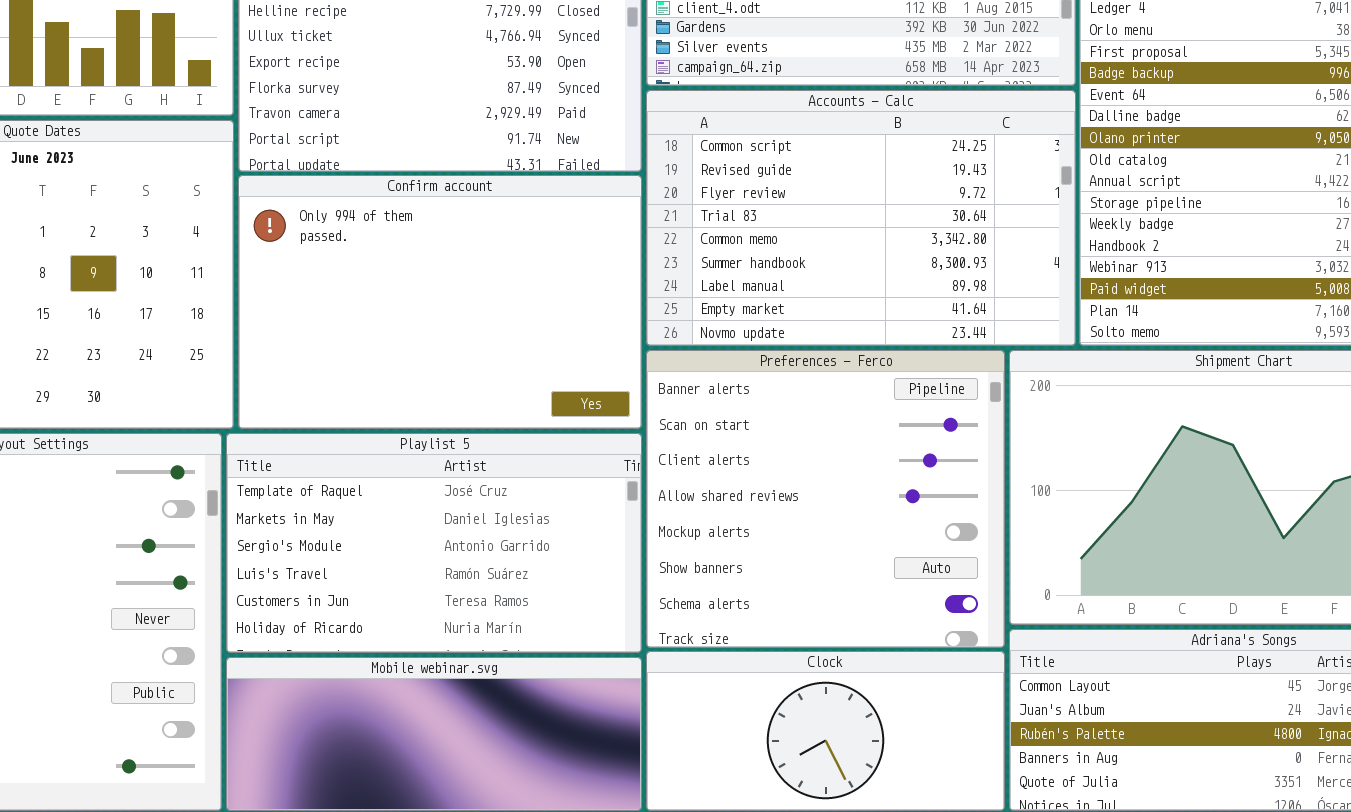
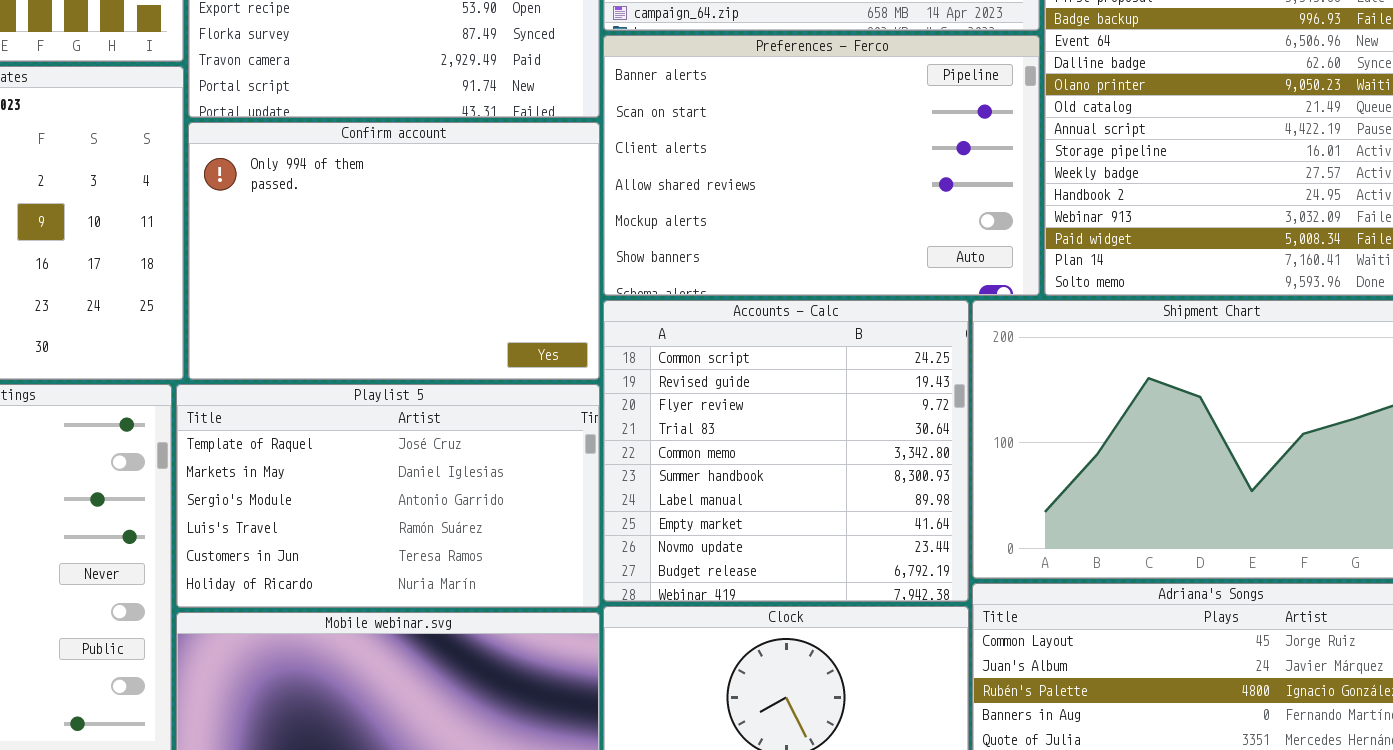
Accounts - Calc: [646,90,1076,346] -> [603,300,969,602], moved, resized
Preferences - Ferco: [646,350,1005,648] -> [603,35,1040,296], moved, resized

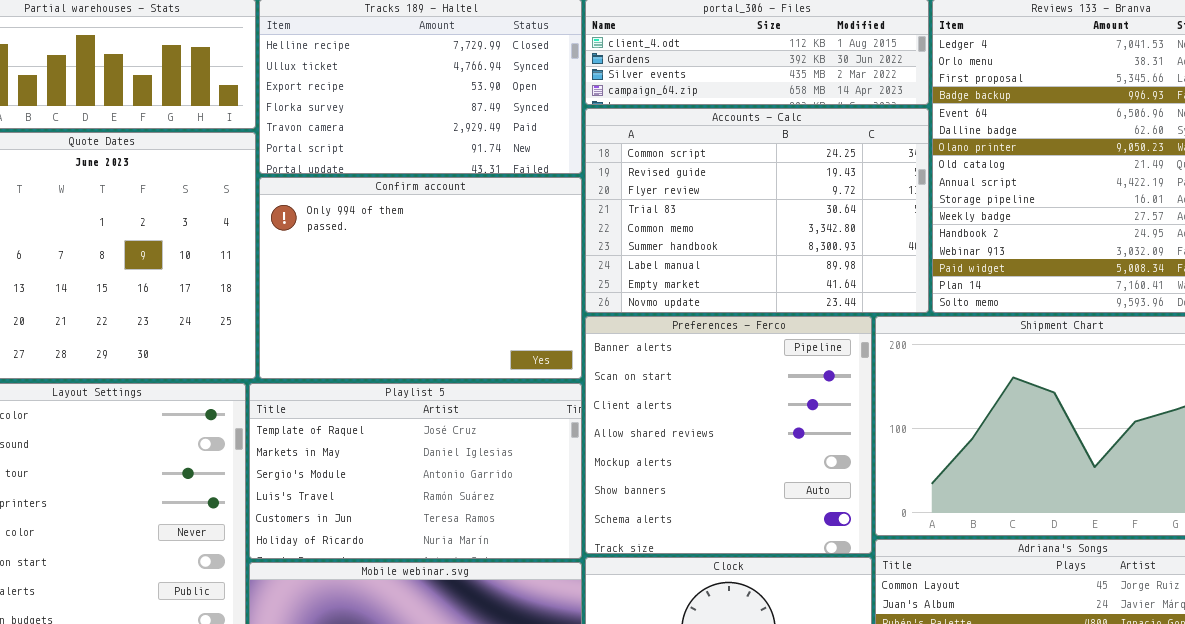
Preferences - Ferco: [603,35,1040,296] -> [585,316,872,554], moved, resized
Accounts - Calc: [603,300,969,602] -> [585,108,929,313], moved, resized

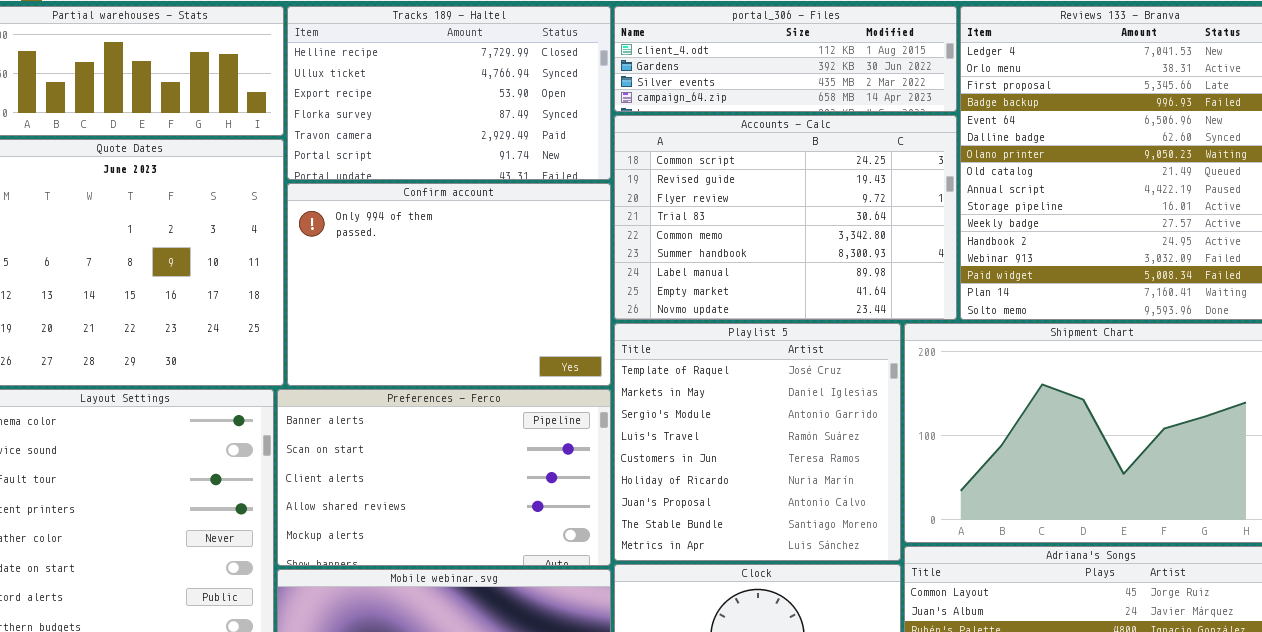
Preferences - Ferco: [585,316,872,554] -> [277,389,611,566], moved, resized
Playlist 5: [249,383,582,559] -> [614,323,901,561], moved, resized

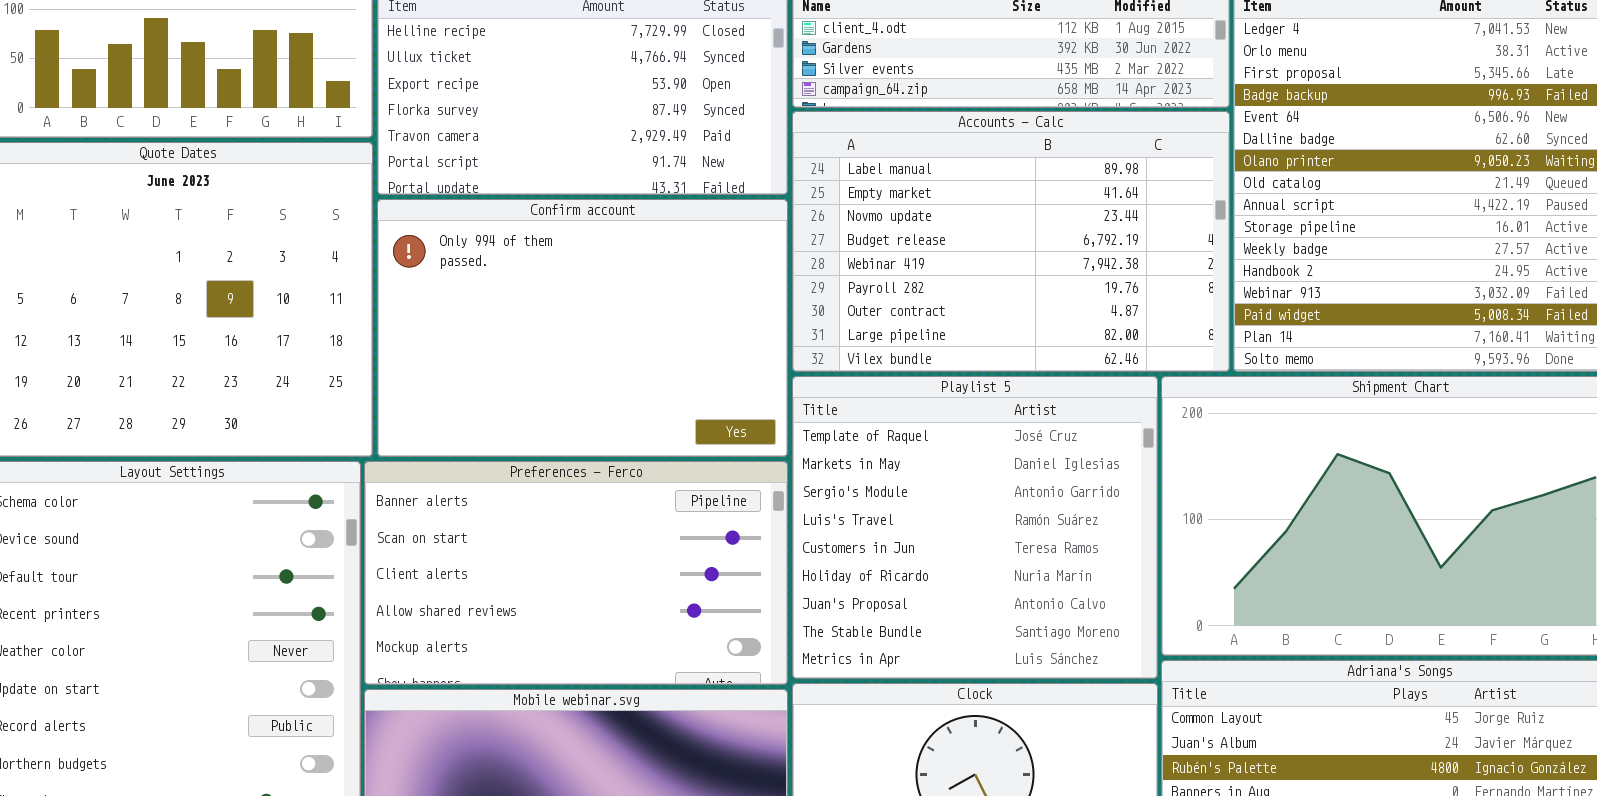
Accounts - Calc: [614,115,957,320] -> [792,111,1230,372], scrolled down 6 rows

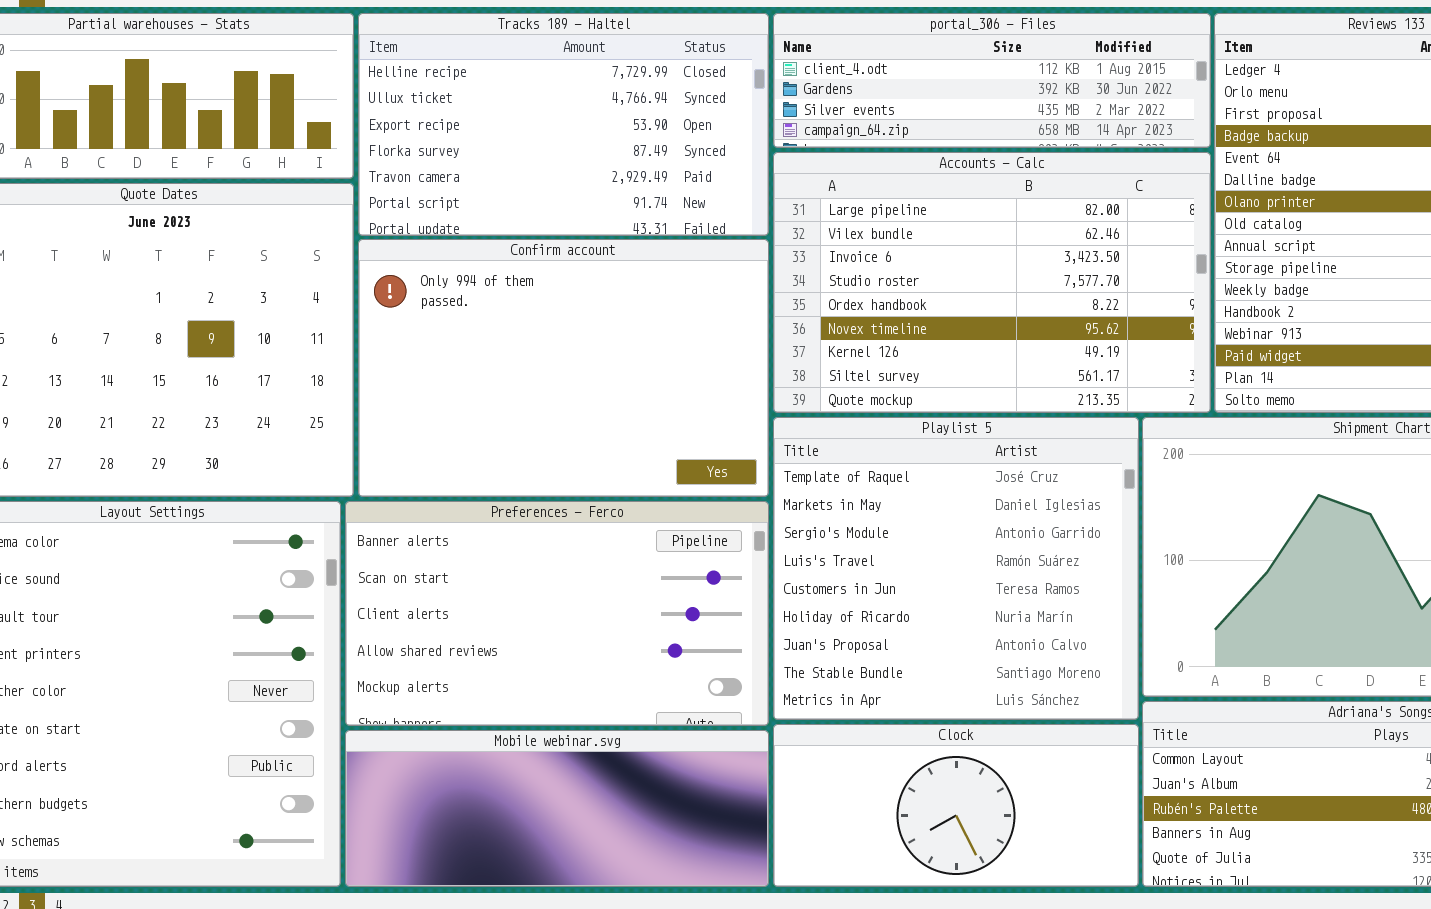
Accounts - Calc: [792,111,1230,372] -> [773,152,1211,413], scrolled down 7 rows

